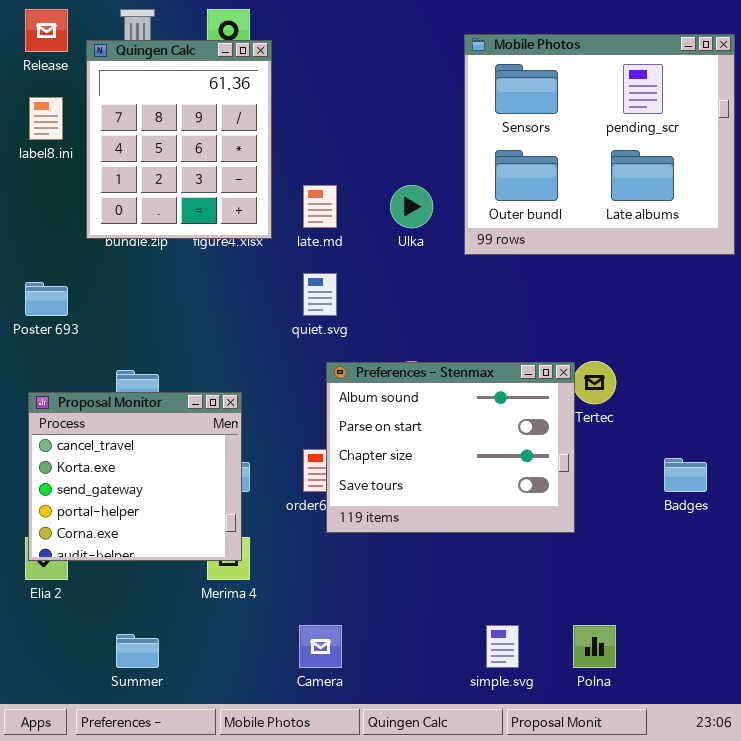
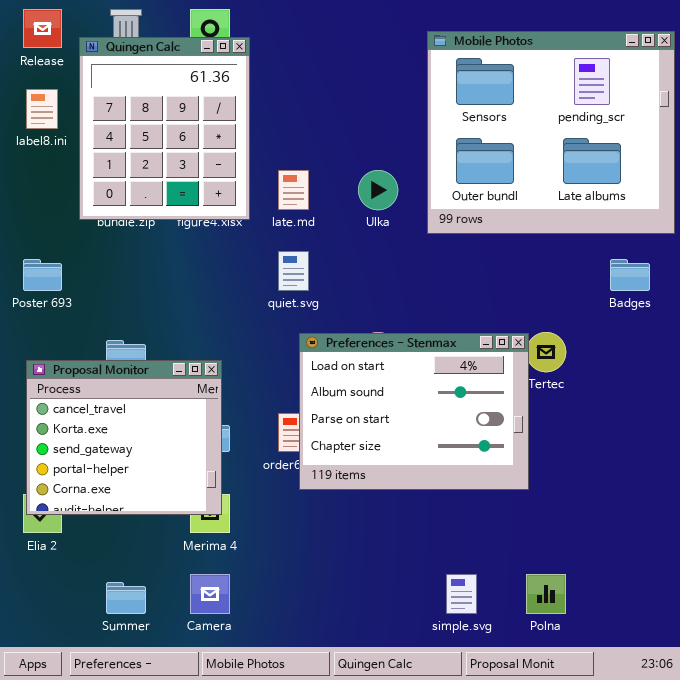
Preferences - Stenmax: [326,362,575,533] -> [299,333,529,490], scrolled up 1 row
Badges: [664,458,707,492] -> [610,259,650,291], moved
Camera: [299,625,342,668] -> [190,574,230,614], moved

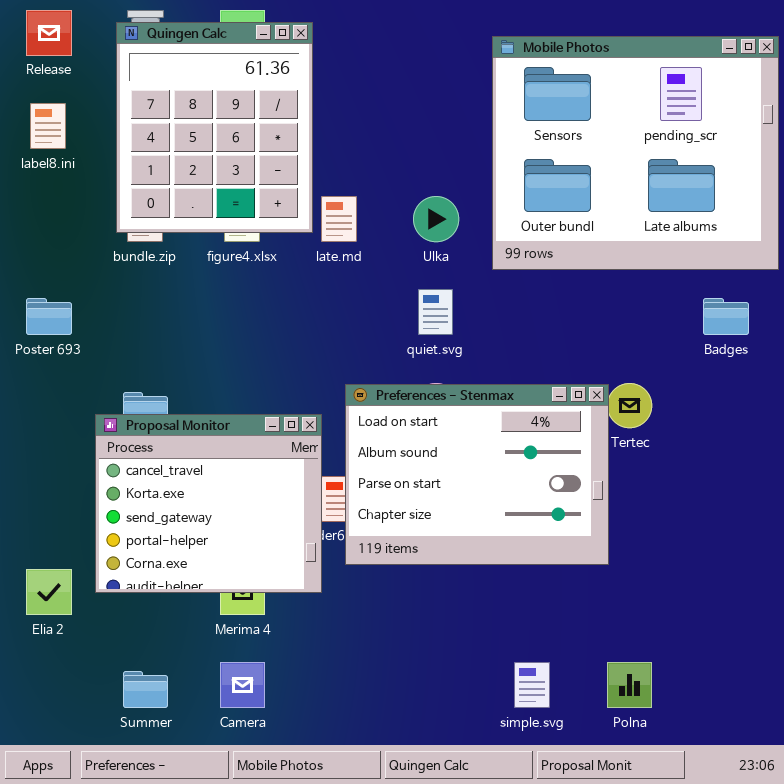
Quingen Calc: [79,37,250,220] -> [116,22,313,233], moved
quiet.svg: [278,251,309,291] -> [418,289,453,335], moved
Proposal Monitor: [26,360,222,515] -> [95,414,322,593], moved

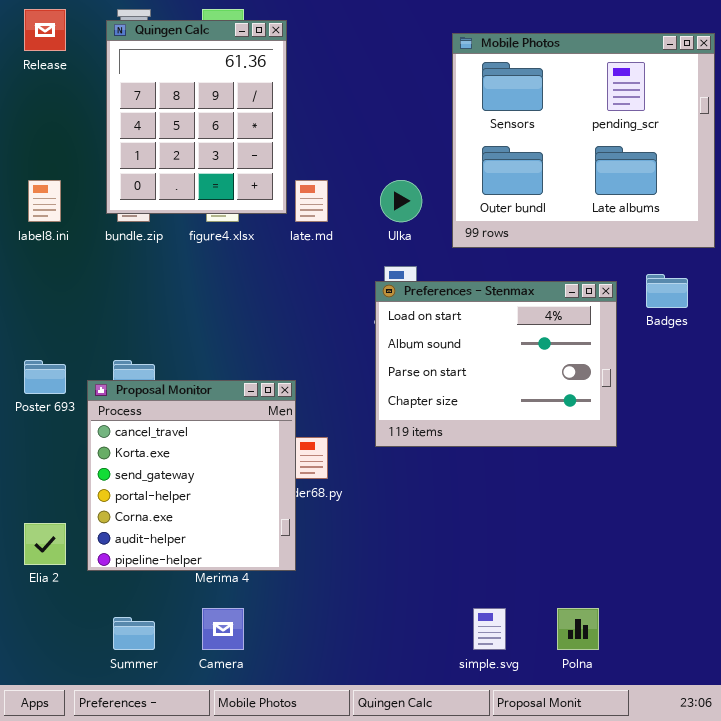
label8.ini: [30,103,66,149] -> [28,180,61,222], moved
Poster 693: [26,298,72,335] -> [24,360,66,394], moved
Preferences - Stenmax: [345,384,609,565] -> [375,281,617,447], moved
Proposal Monitor: [95,414,322,593] -> [87,380,296,571], resized

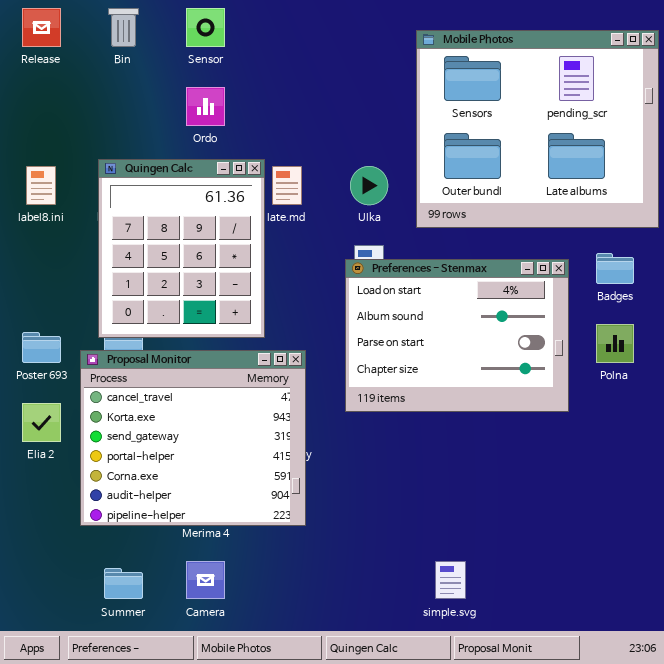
Quingen Calc: [106,20,287,214] -> [98,159,265,338], moved
Proposal Monitor: [87,380,296,571] -> [80,350,306,526], resized
Elia 2: [24,523,66,565] -> [22,403,61,442], moved
Polna: [557,608,599,650] -> [596,324,634,363], moved

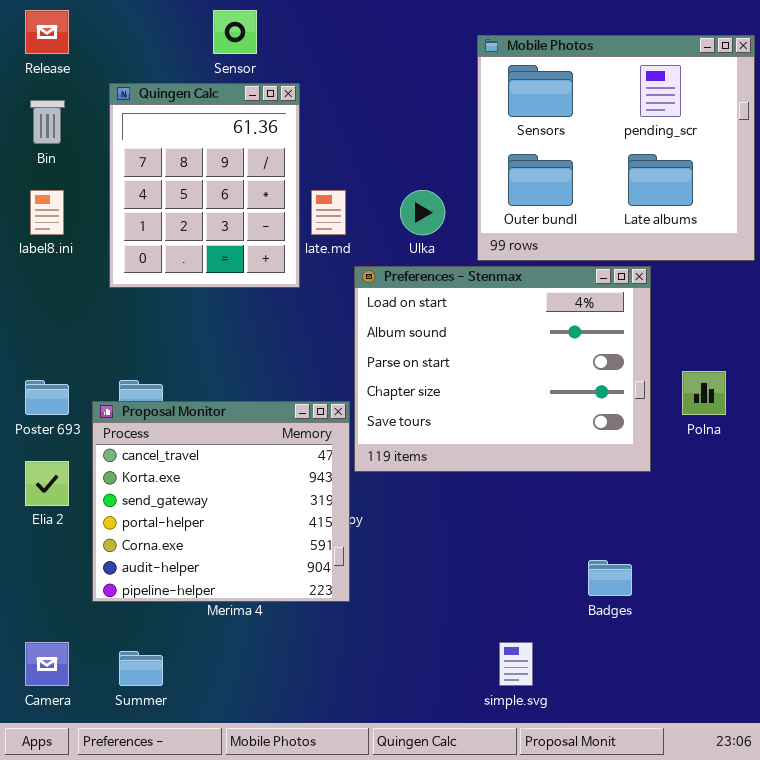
Bin: [108,8,139,47] -> [30,100,65,144], moved
Quingen Calc: [98,159,265,338] -> [109,83,300,288], moved
Badges: [596,253,634,284] -> [588,560,632,596], moved
Preferences - Stenmax: [345,259,569,412] -> [354,266,651,472], resized
Camera: [186,561,225,599] -> [25,642,69,686], moved

